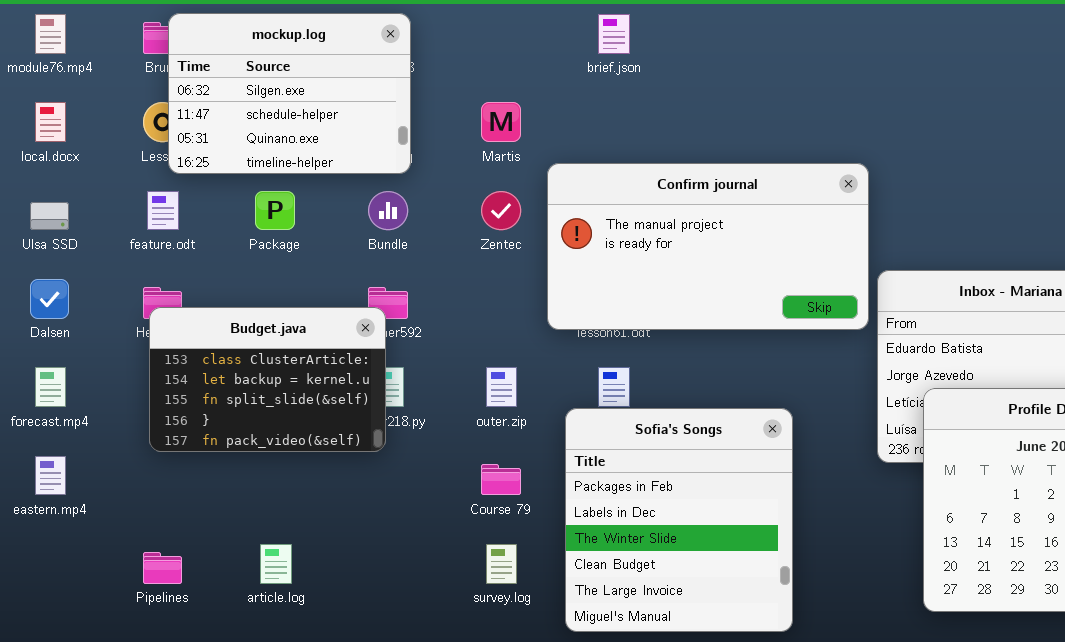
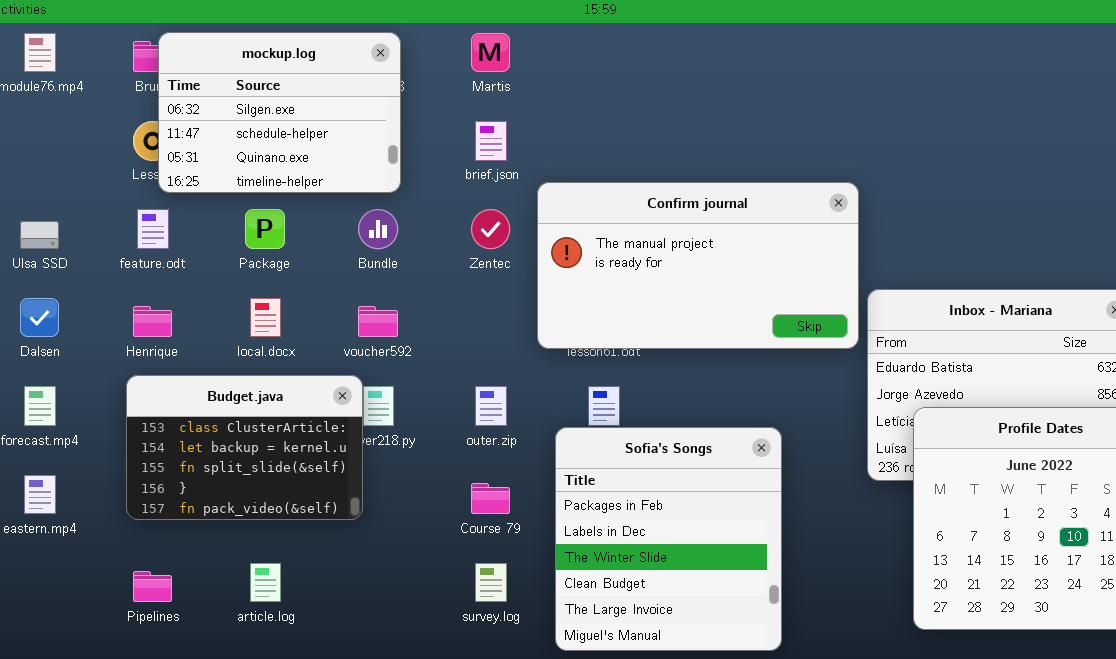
brief.json: [598,14,630,54] -> [475,121,507,161], moved
local.docx: [35,102,66,142] -> [250,298,281,337], moved
Martis: [481,102,521,142] -> [471,33,510,72], moved
Budget.java: [149,307,386,452] -> [126,375,363,520], moved

